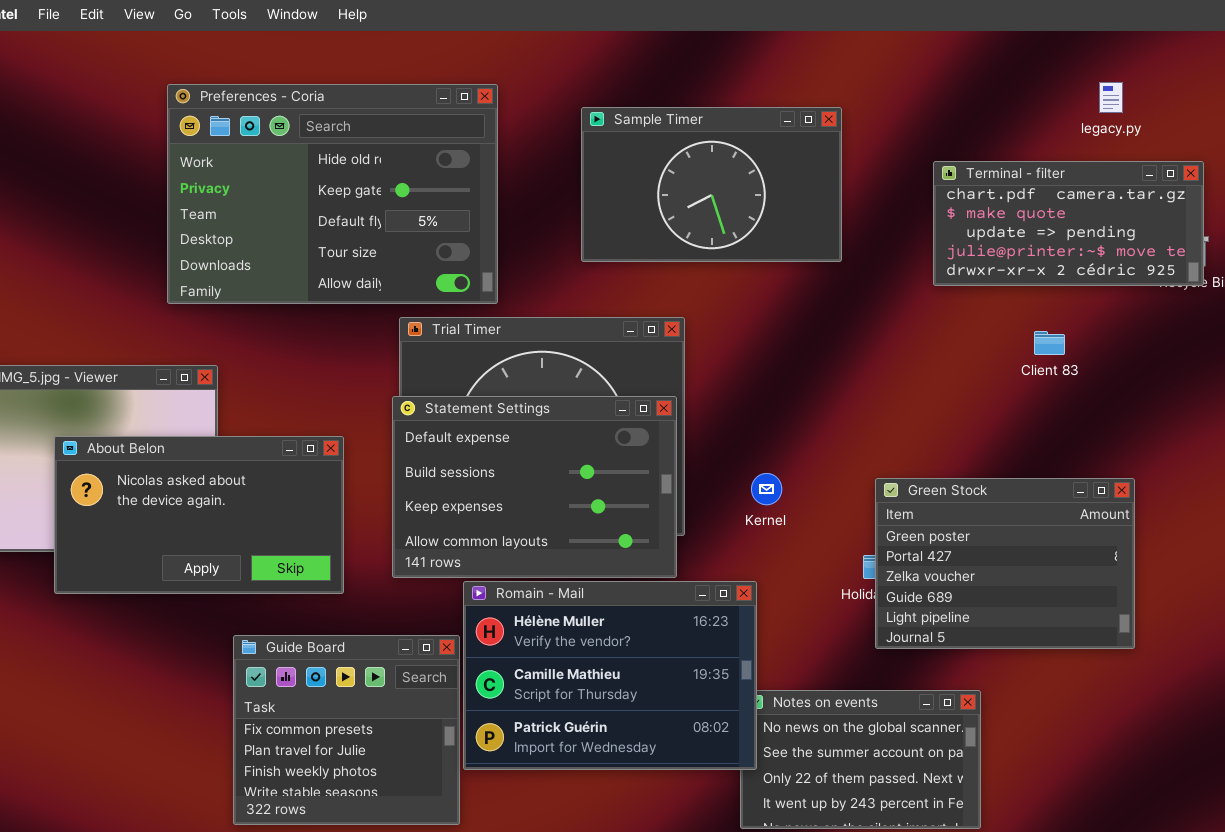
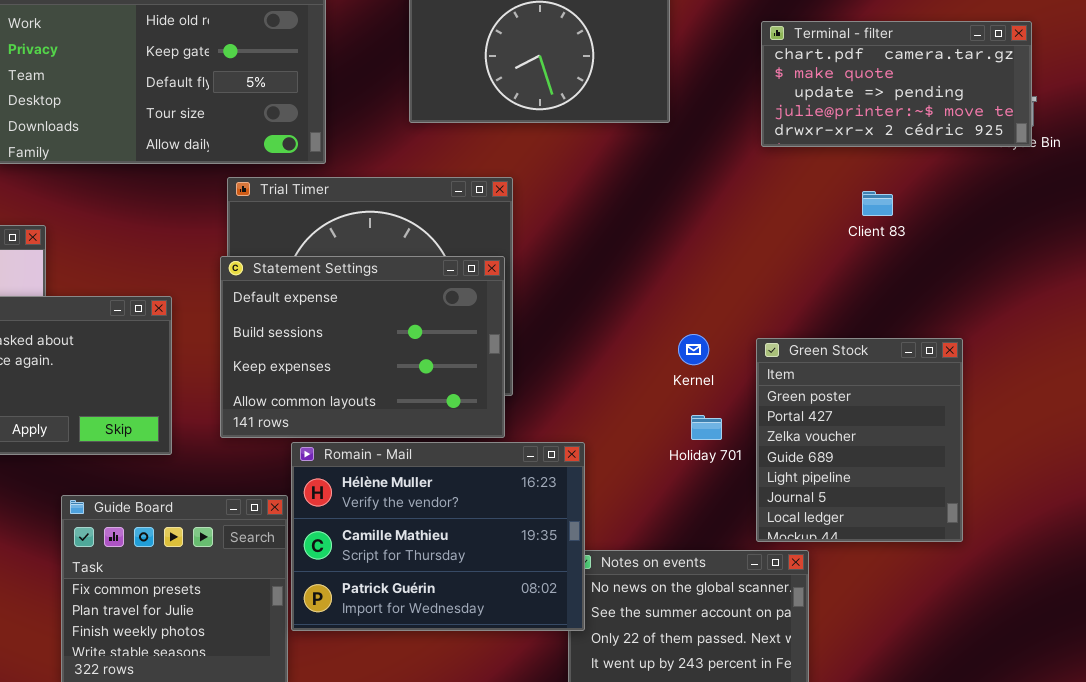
Kernel: [751,473,782,505] -> [678,334,709,365], moved
Green Stock: [875,478,1135,649] -> [756,338,963,542], resized

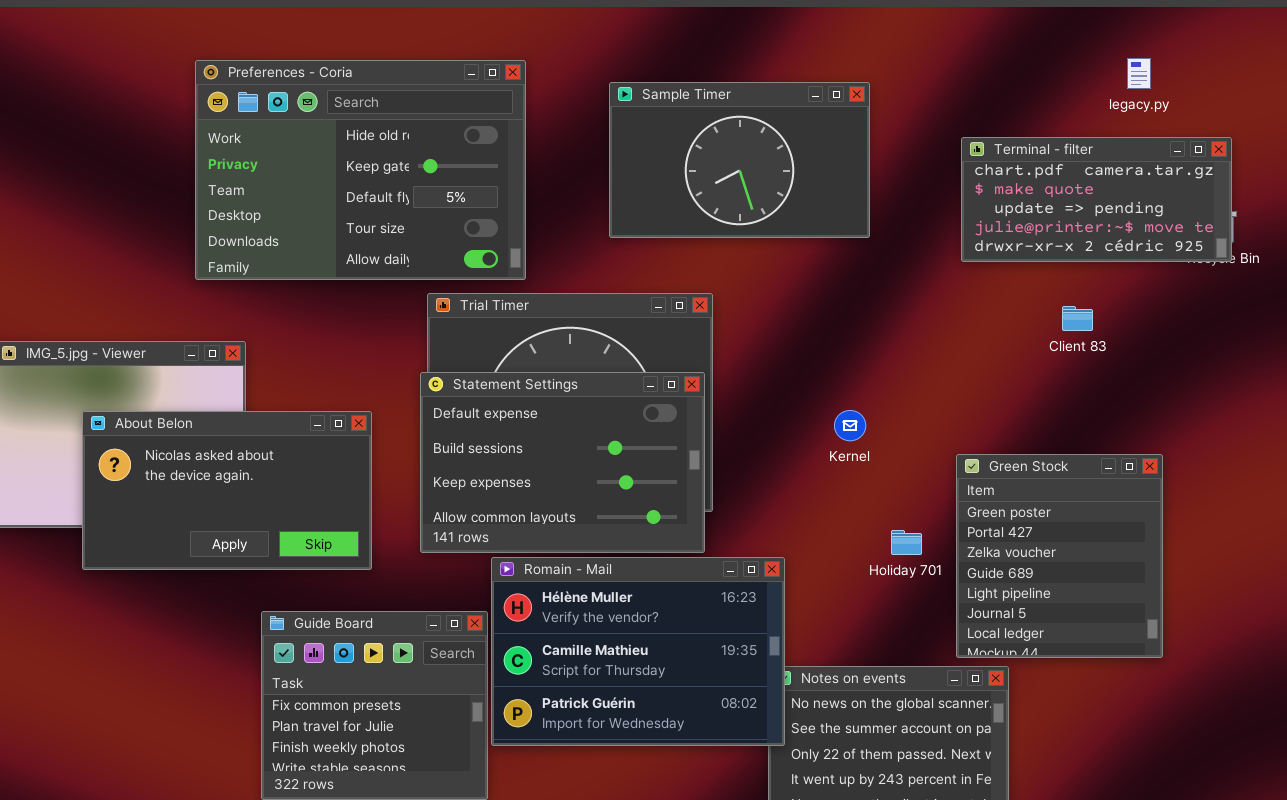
Kernel: [678,334,709,365] -> [834,410,866,441], moved

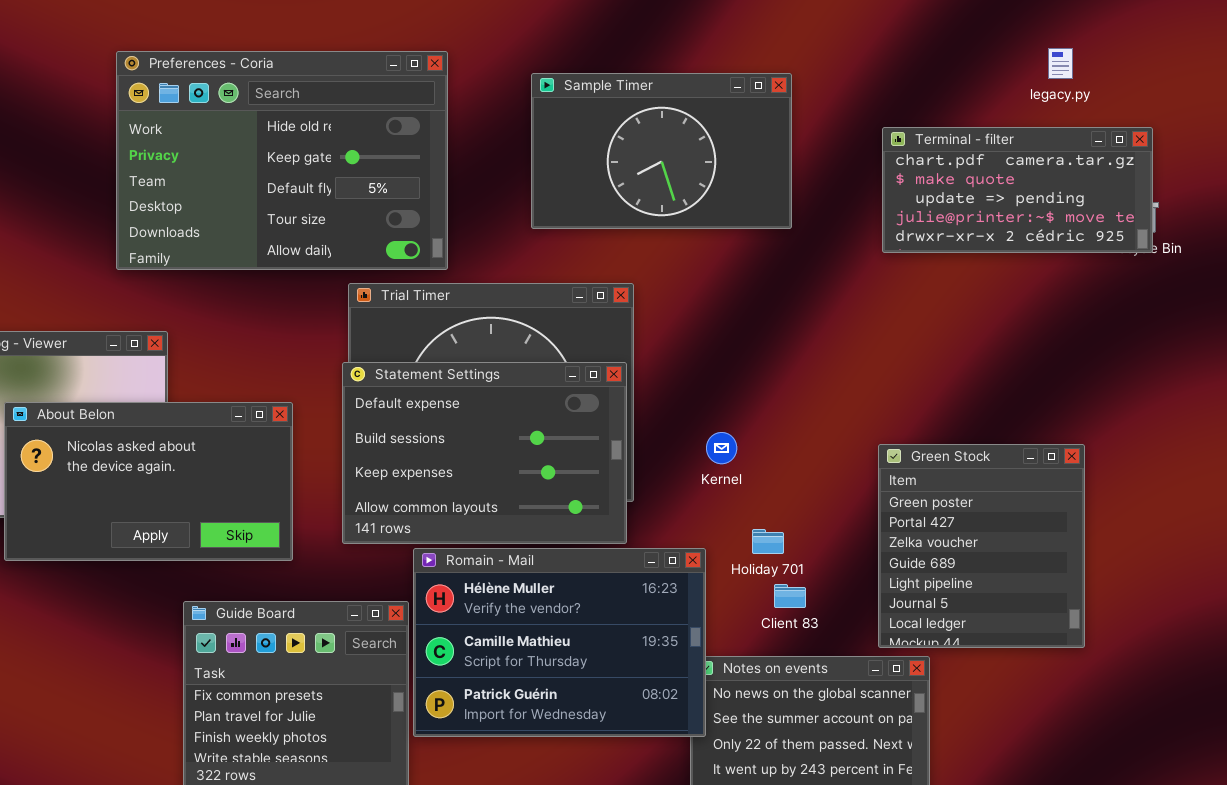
Client 83: [1062,306,1093,331] -> [774,584,806,608], moved
Kernel: [834,410,866,441] -> [706,432,737,464], moved
Holiday 701: [891,530,922,555] -> [752,529,784,554], moved

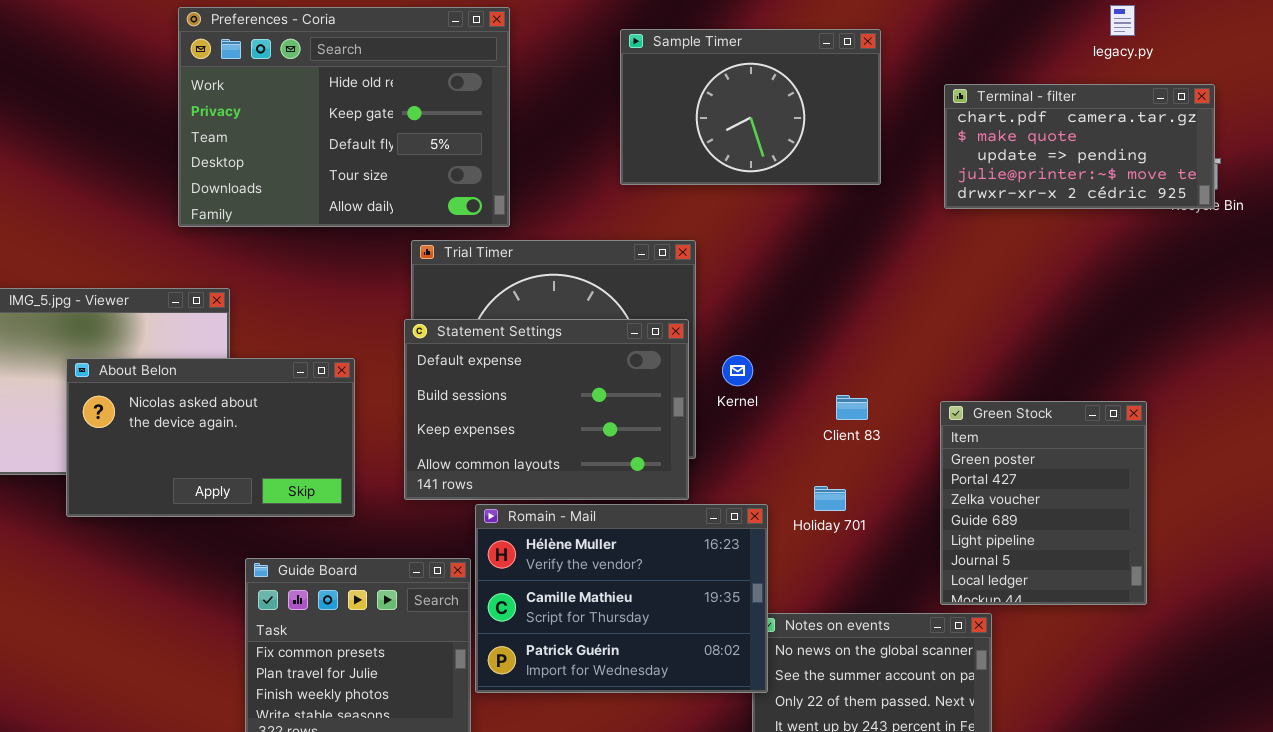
Sample Timer: [531,73,792,229] -> [620,29,881,185], moved
Kernel: [706,432,737,464] -> [722,355,753,386], moved
Client 83: [774,584,806,608] -> [836,395,868,420], moved

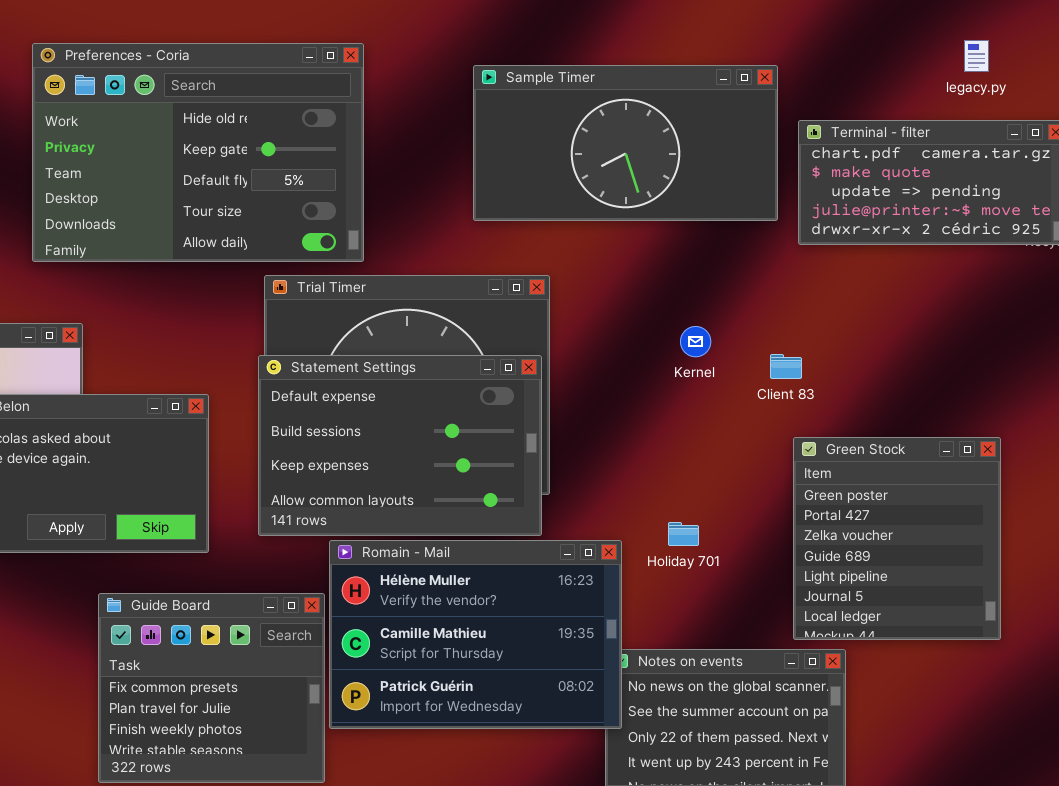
Sample Timer: [620,29,881,185] -> [473,65,778,221], resized
Kernel: [722,355,753,386] -> [680,326,711,357], moved
Client 83: [836,395,868,420] -> [770,354,802,379], moved

